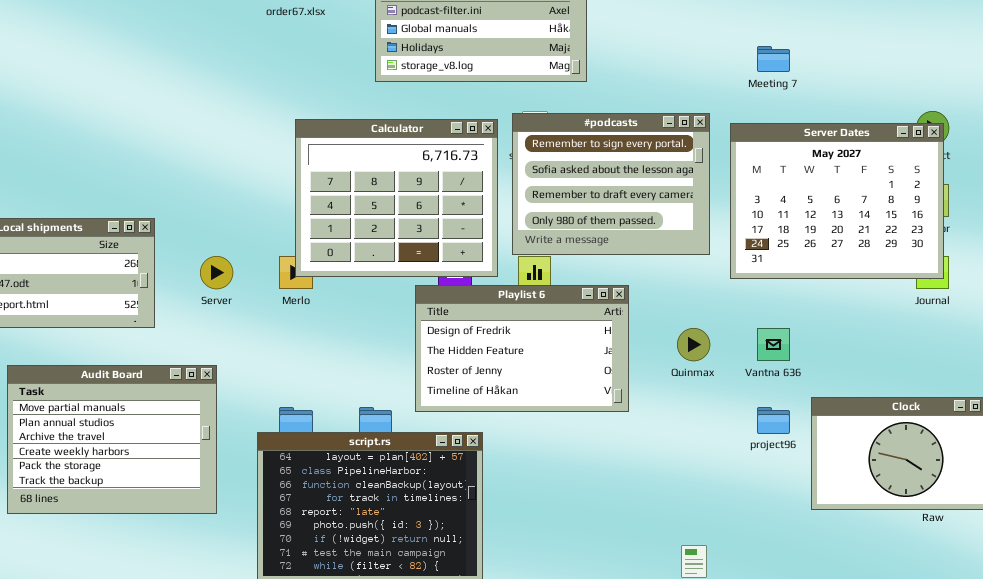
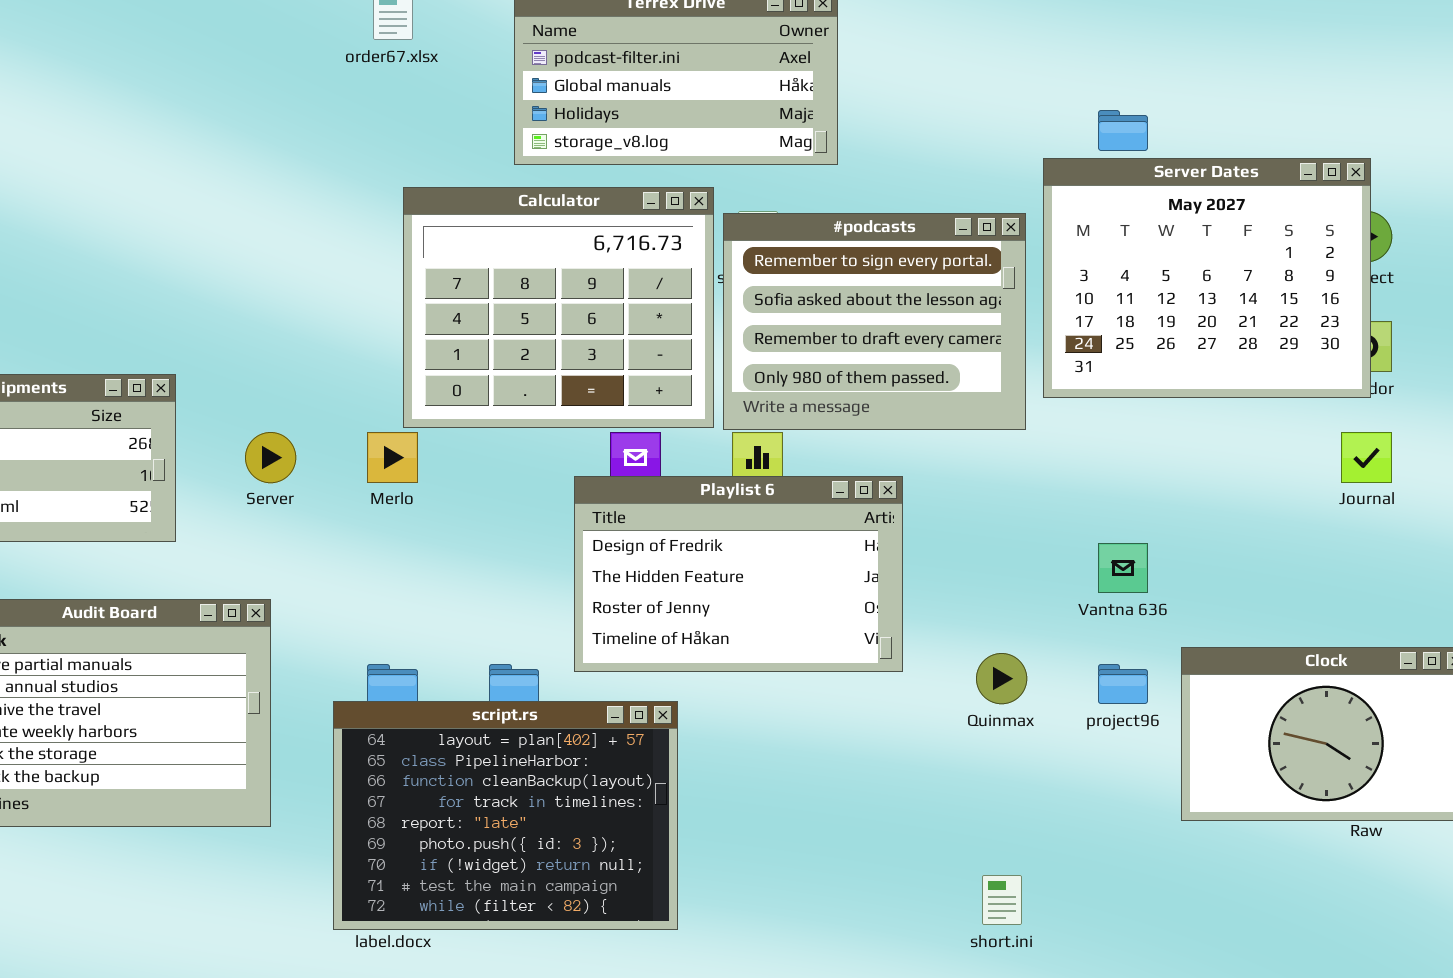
Calculator: [295,119,498,277] -> [403,187,714,428], moved
Server Dates: [730,123,944,279] -> [1043,158,1371,398], moved
Quinmax: [677,328,710,361] -> [976,653,1027,704], moved

